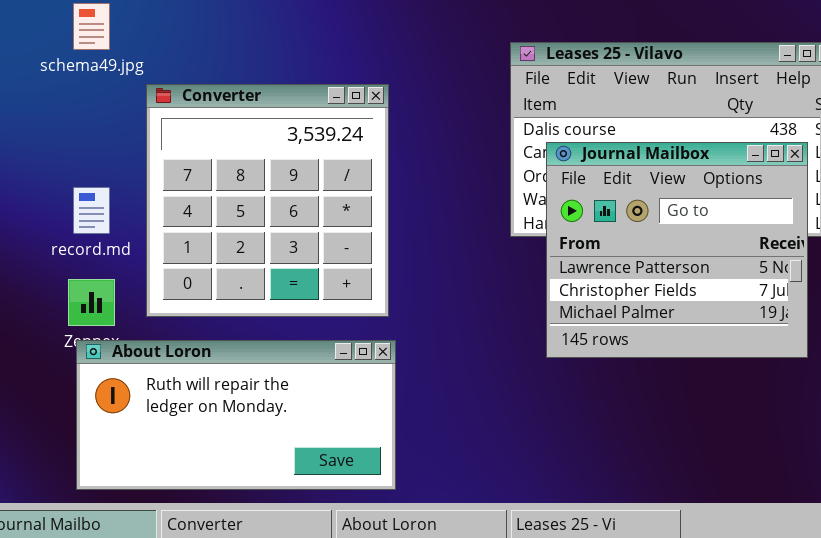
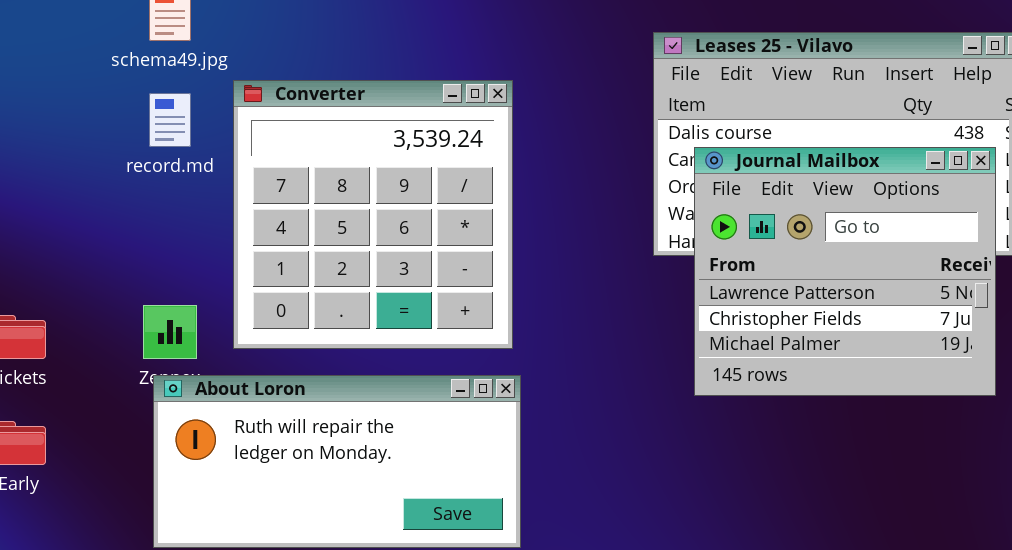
record.md: [73,187,110,234] -> [149,93,191,147], moved

